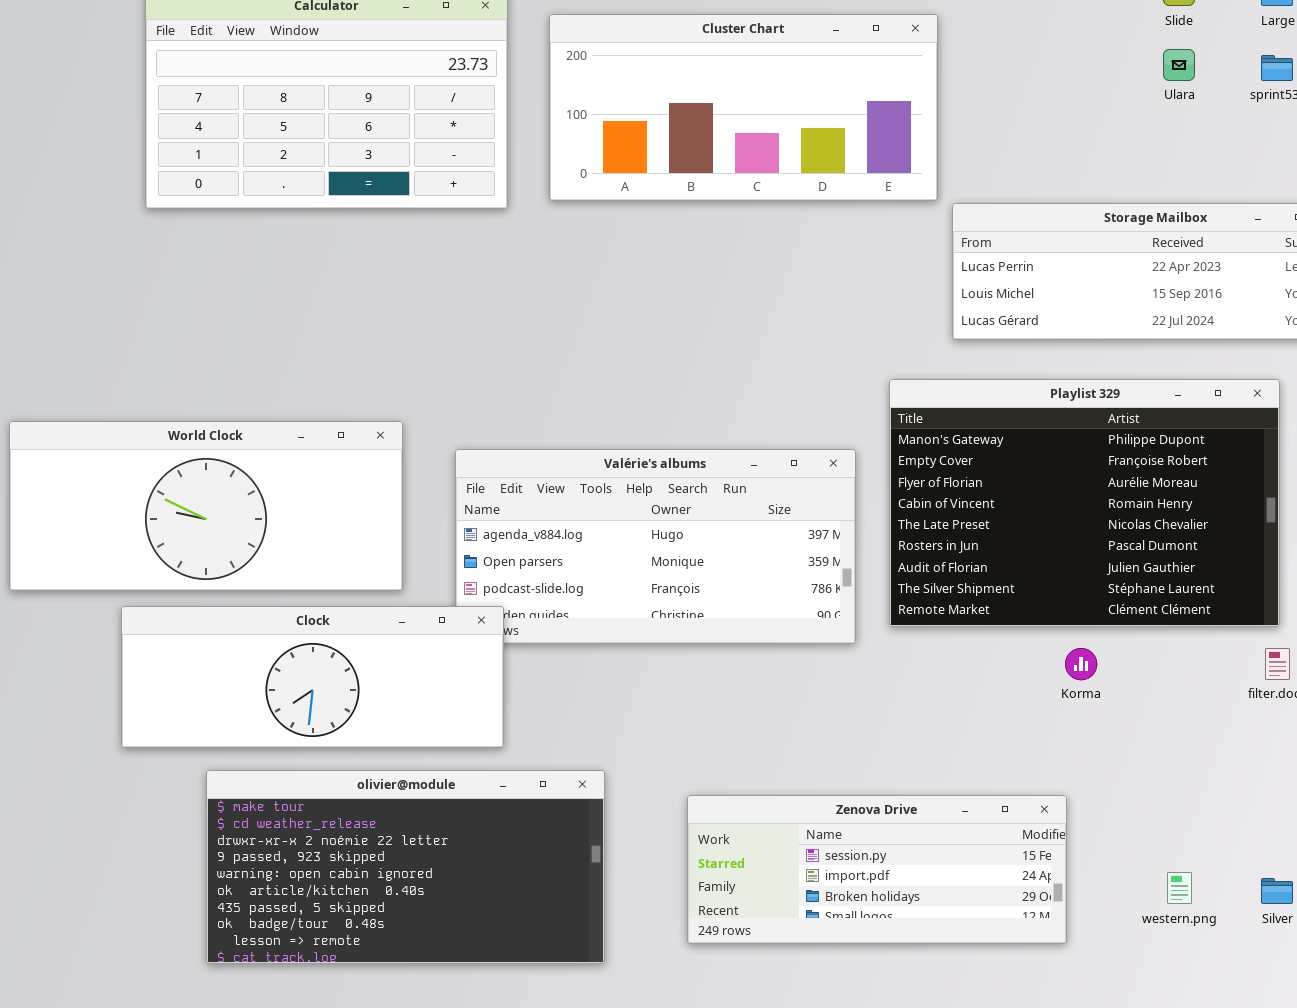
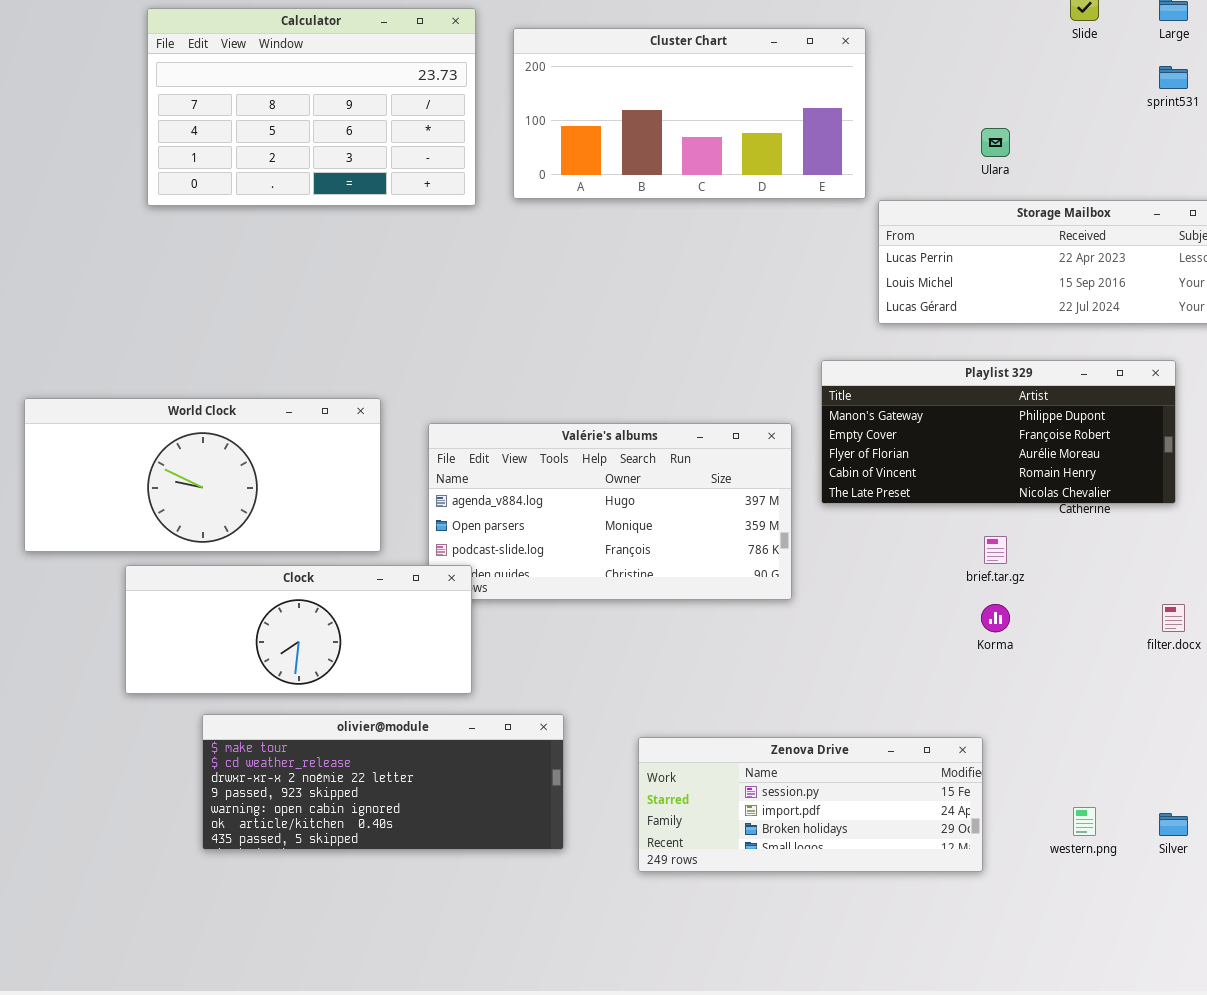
Ulara: [1163,49,1195,81] -> [981,128,1010,157], moved
Playlist 329: [889,379,1280,627] -> [821,360,1176,504], resized
olivier@module: [206,770,605,964] -> [202,714,564,850], resized

